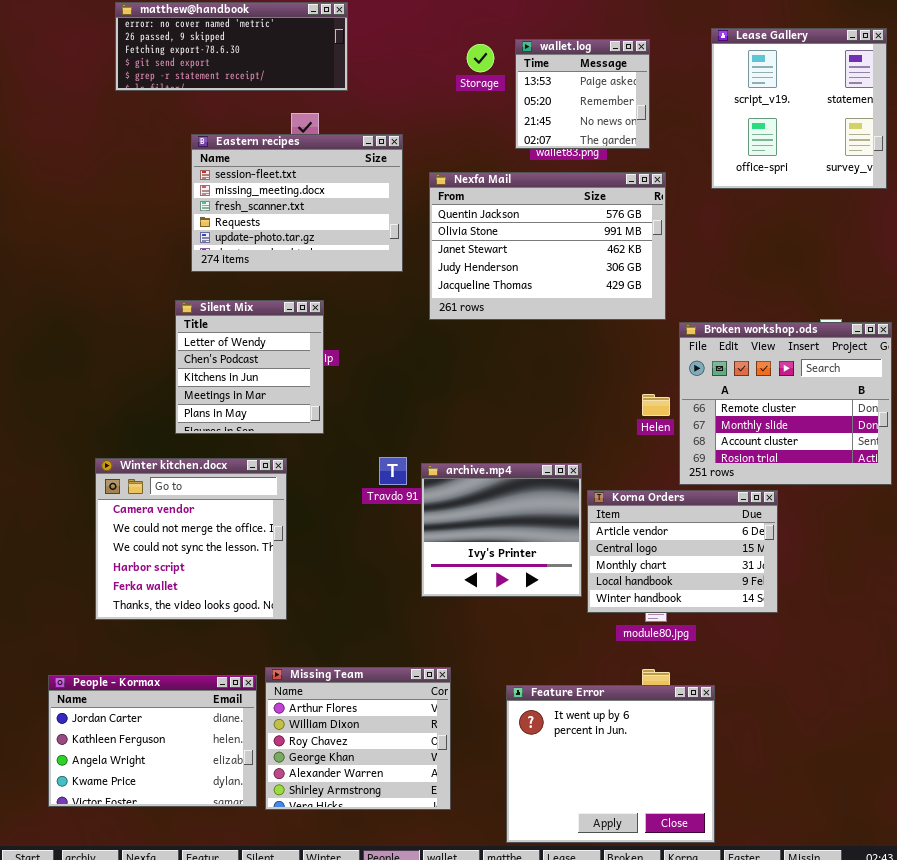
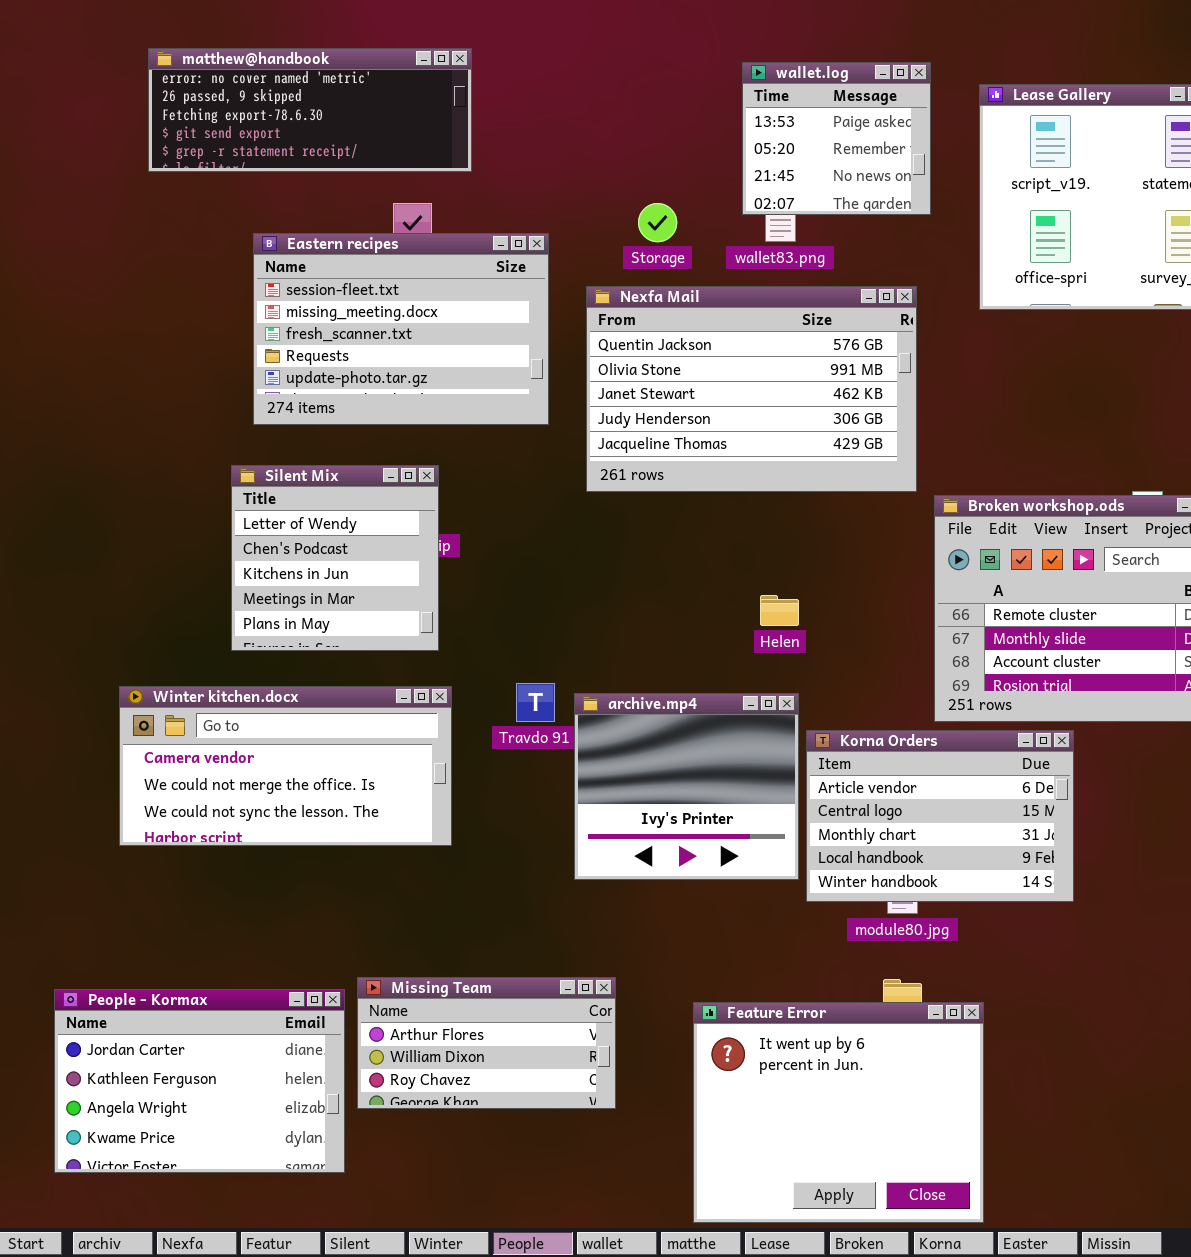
wallet.log: [515,39,650,149] -> [742,62,931,215], moved
Storage: [467,44,494,72] -> [638,203,677,242], moved
Helen: [642,394,670,416] -> [760,595,799,626], moved
Winter kitchen.docx: [95,458,287,620] -> [119,686,452,846], resized
Missing Team: [265,667,451,810] -> [357,977,616,1109], resized

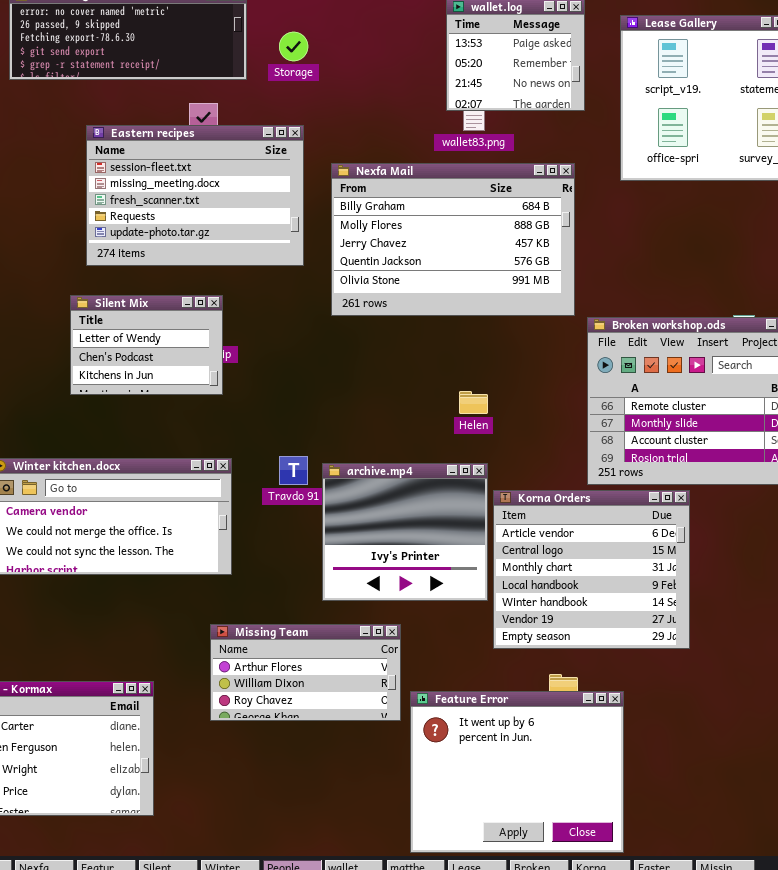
Storage: [638,203,677,242] -> [279,32,308,61], moved
Nexfa Mail: [586,286,917,492] -> [331,163,575,316], scrolled up 3 rows
Silent Mix: [231,465,439,651] -> [70,295,223,395], resized
Korna Orders: [806,730,1074,902] -> [493,490,690,649], resized
Missing Team: [357,977,616,1109] -> [210,624,401,721], moved

